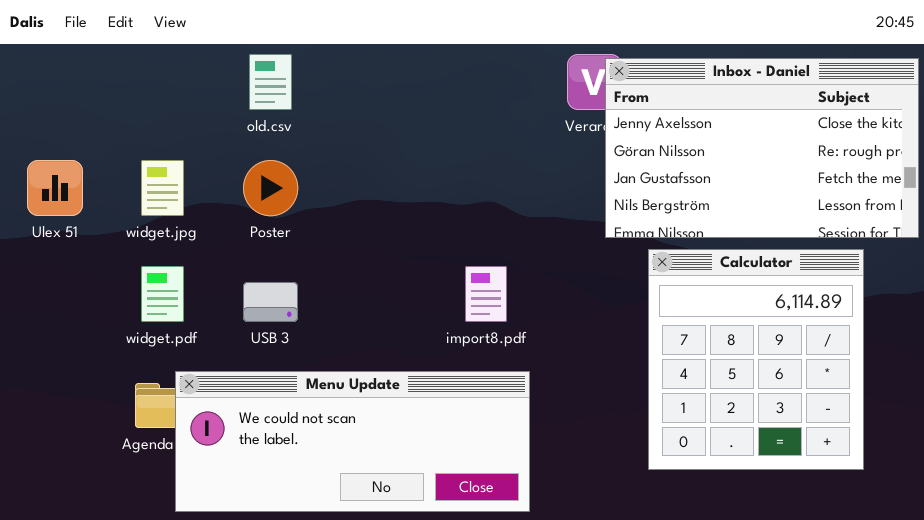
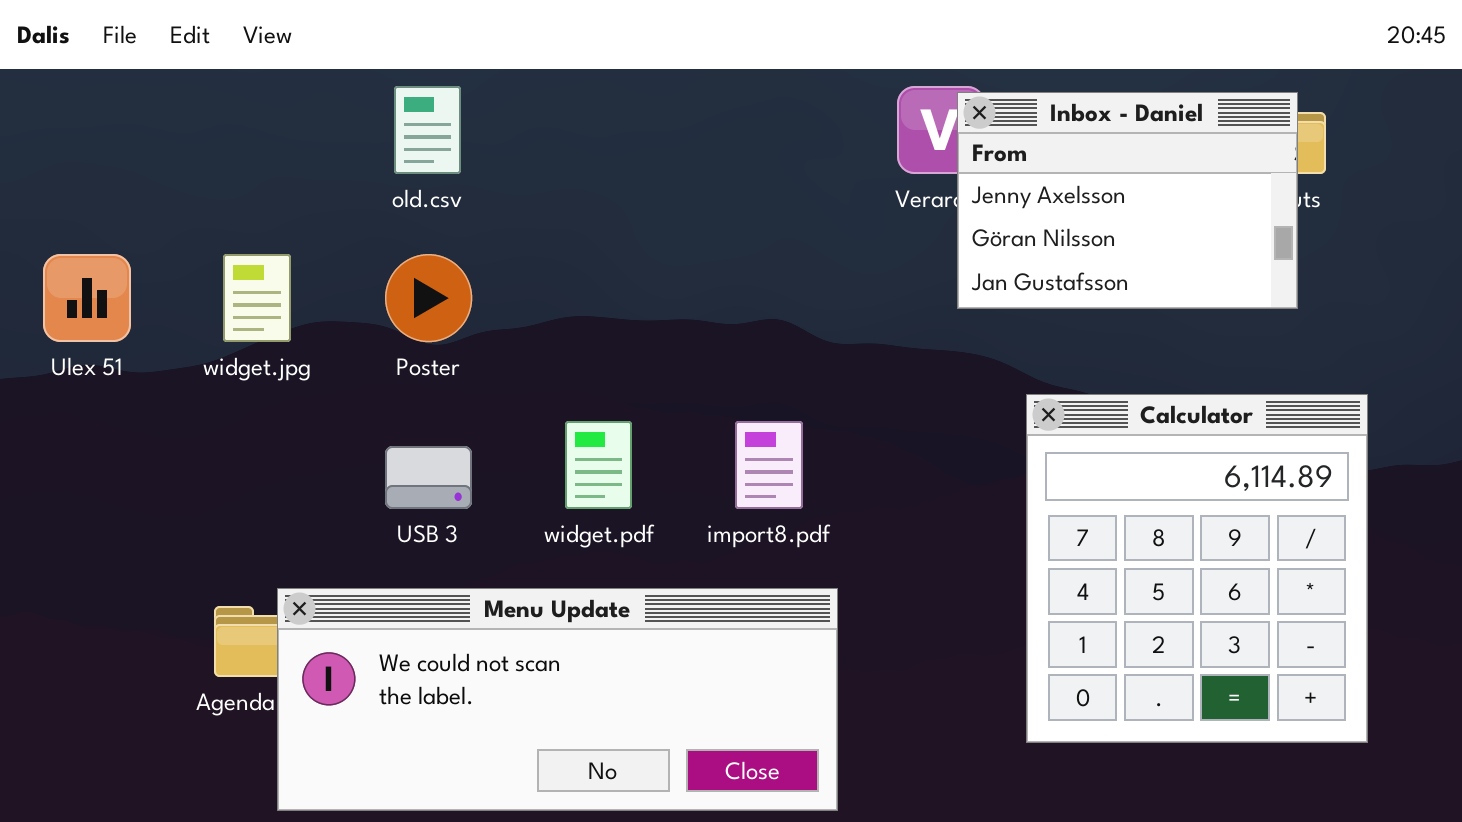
Inbox - Daniel: [605,58,919,238] -> [957,92,1298,309], resized
widget.pdf: [141,266,184,322] -> [565,421,632,509], moved

